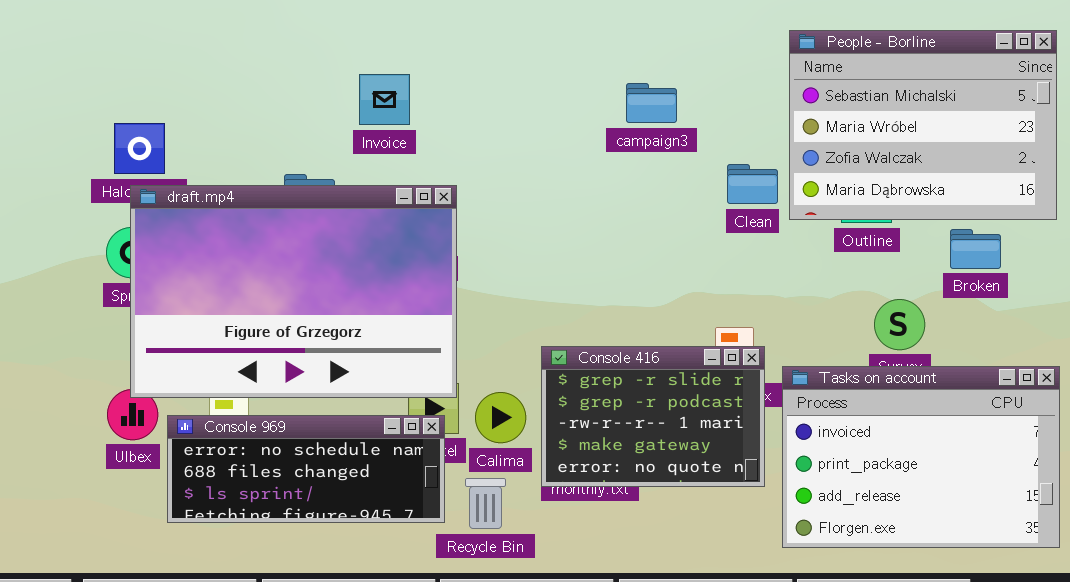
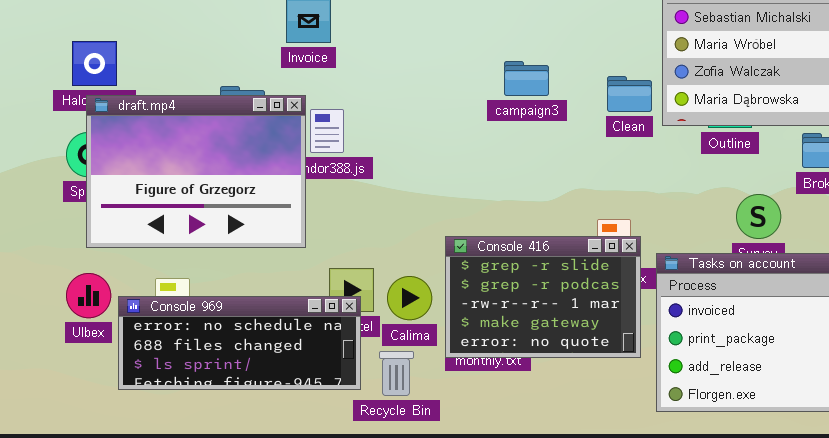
campaign3: [626,83,677,123] -> [504,61,549,96], moved
draft.mp4: [130,185,457,398] -> [86,95,306,248], resized

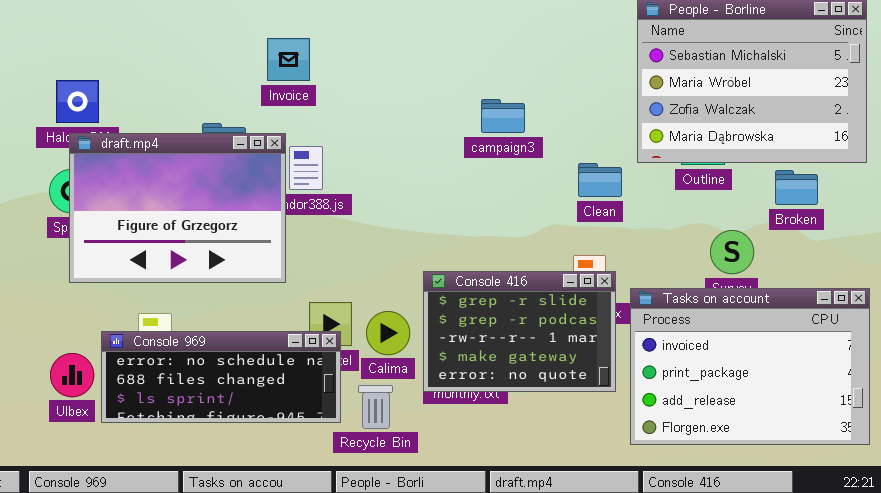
Clean: [607,76,652,112] -> [578,163,622,197], moved
Ulbex: [66,273,111,318] -> [50,353,94,397], moved

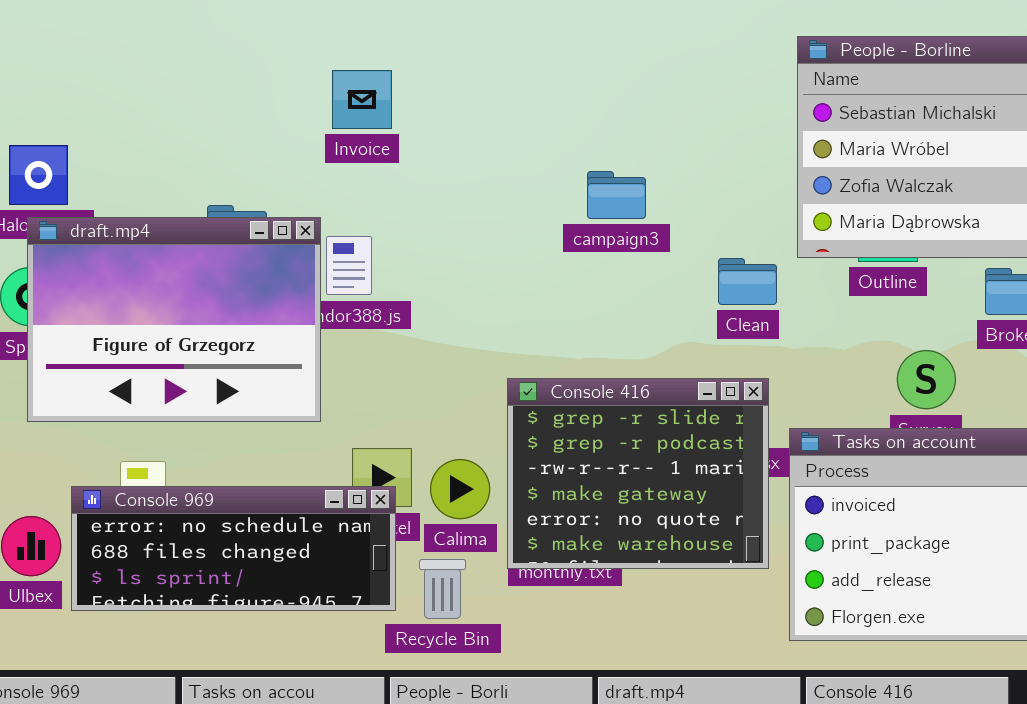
Invoice: [267,38,310,81] -> [332,70,392,129], moved
Console 416: [423,271,616,392] -> [507,378,769,569], resized

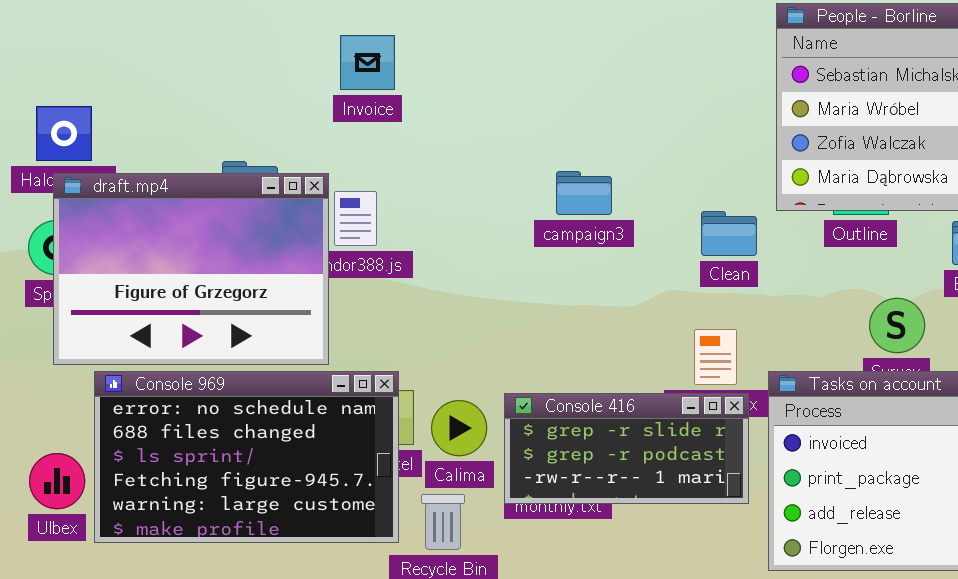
campaign3: [587,171,646,219] -> [556,171,612,215], moved
Console 416: [507,378,769,569] -> [504,393,749,504], resized
Console 969: [71,486,396,611] -> [94,371,399,543], resized

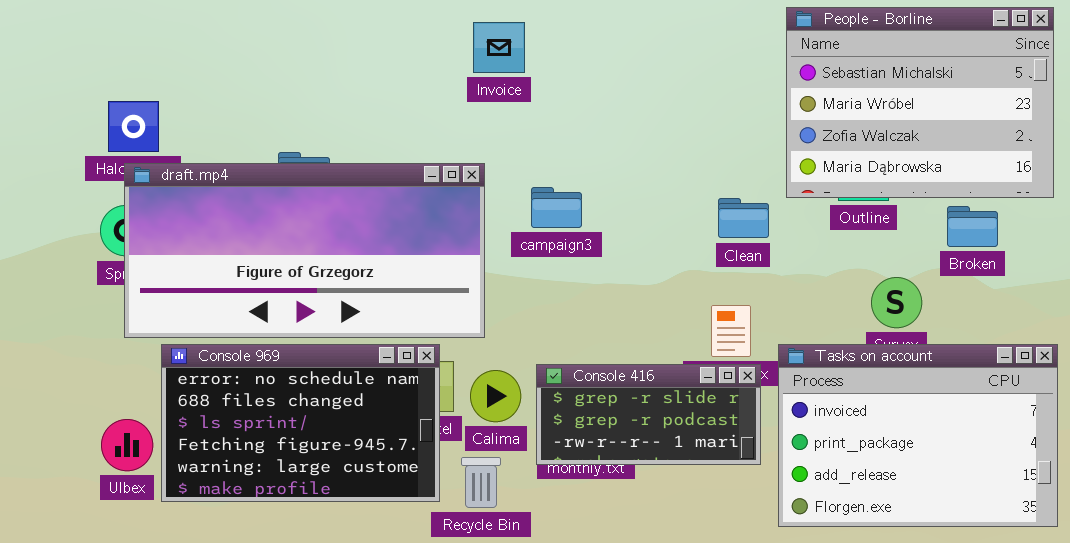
Invoice: [340,35,395,90] -> [473,22,525,73], moved
campaign3: [556,171,612,215] -> [531,187,582,228], moved
draft.mp4: [53,173,329,365] -> [124,163,485,338], resized

